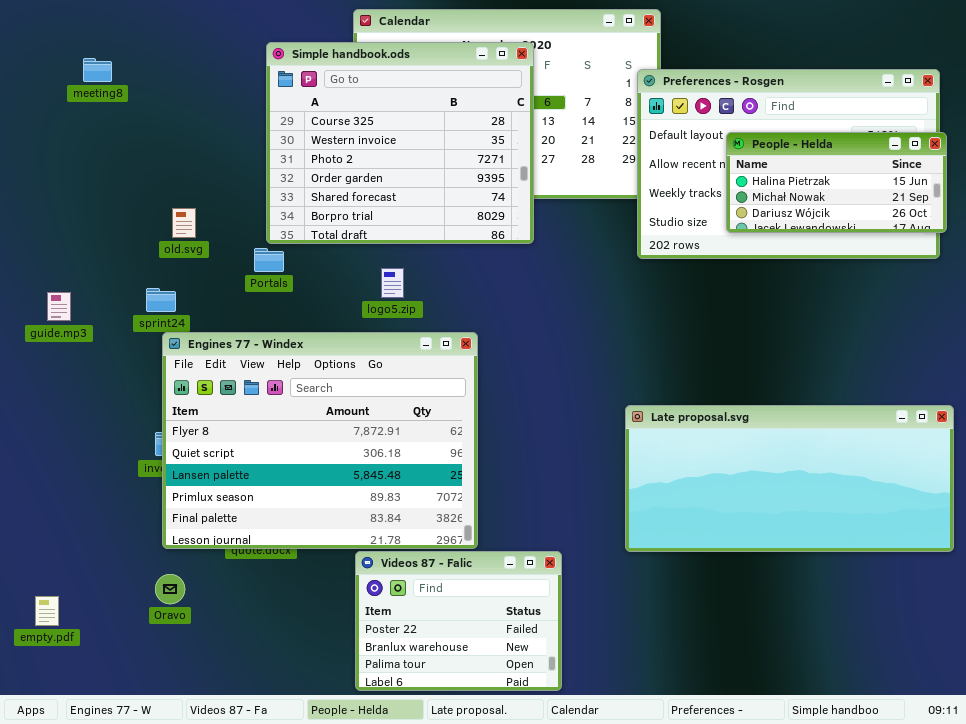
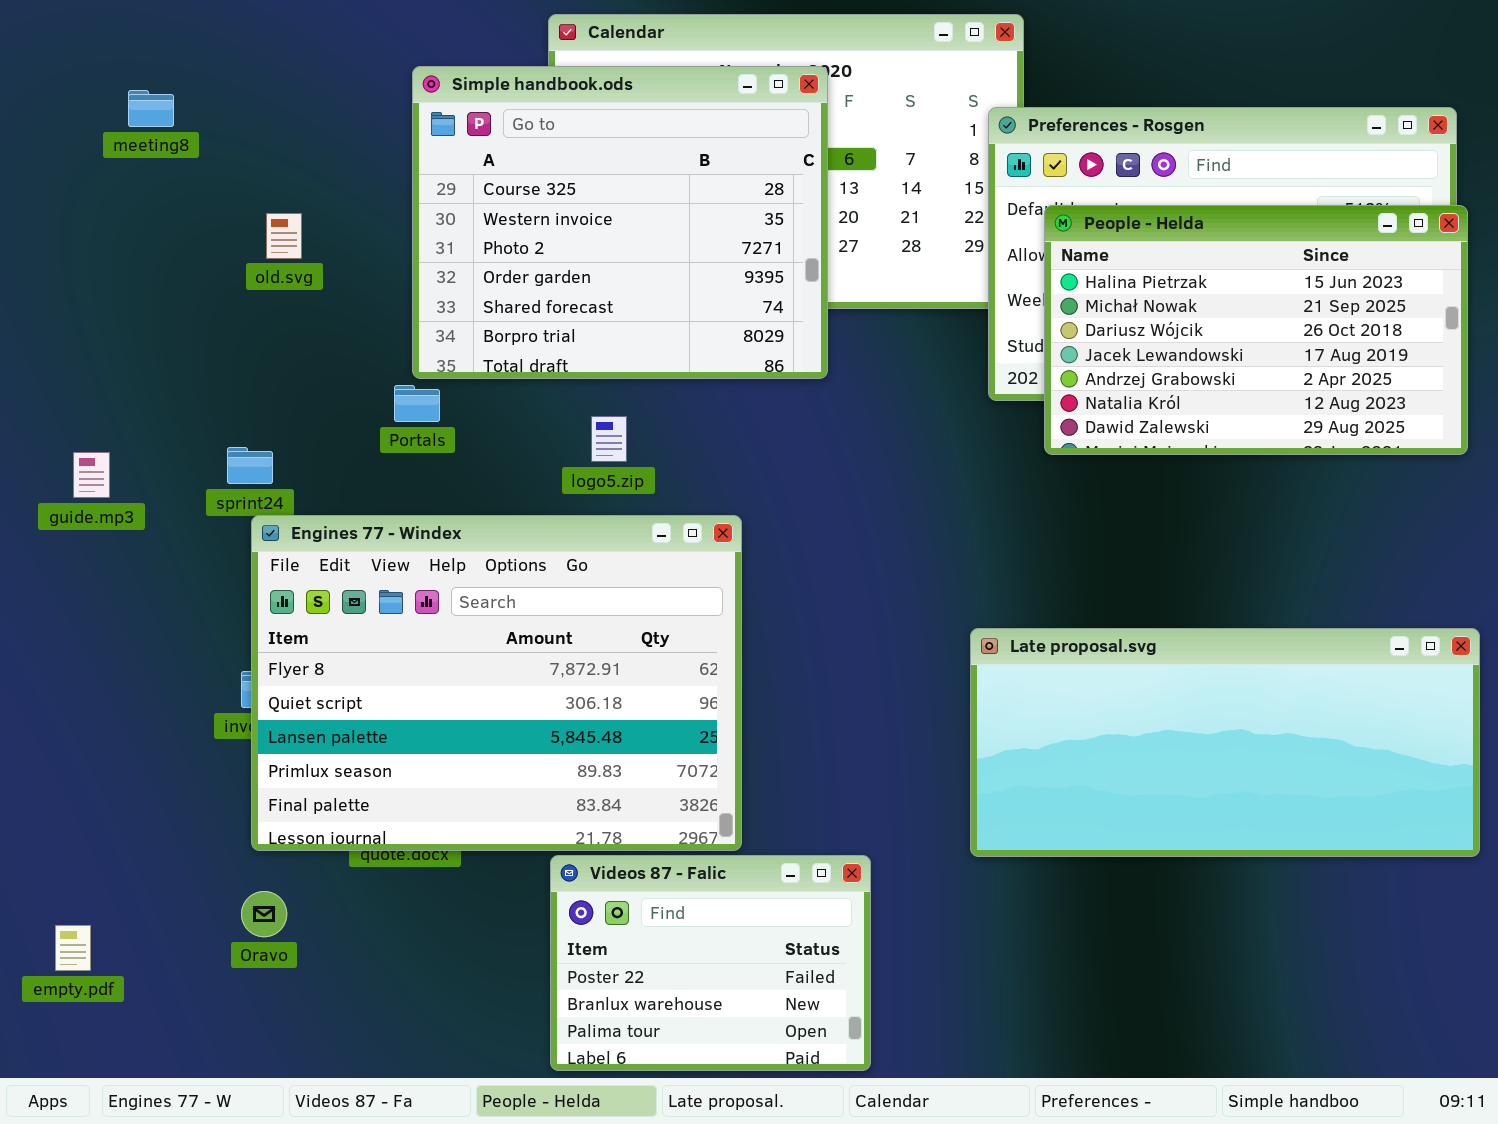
People - Helda: [726,132,947,233] -> [1044,205,1468,455], resized
old.svg: [172,208,196,238] -> [266,213,302,259], moved

